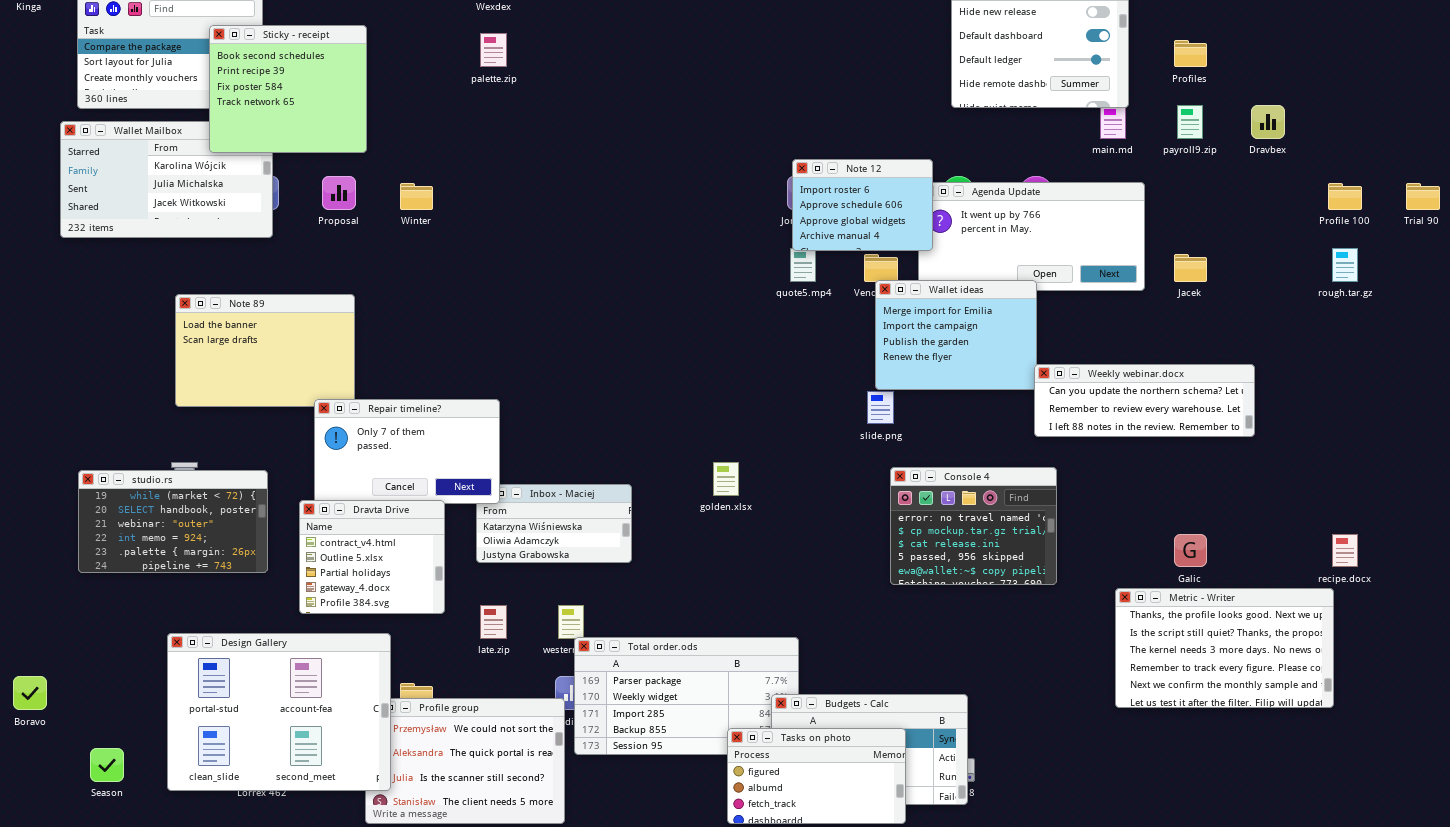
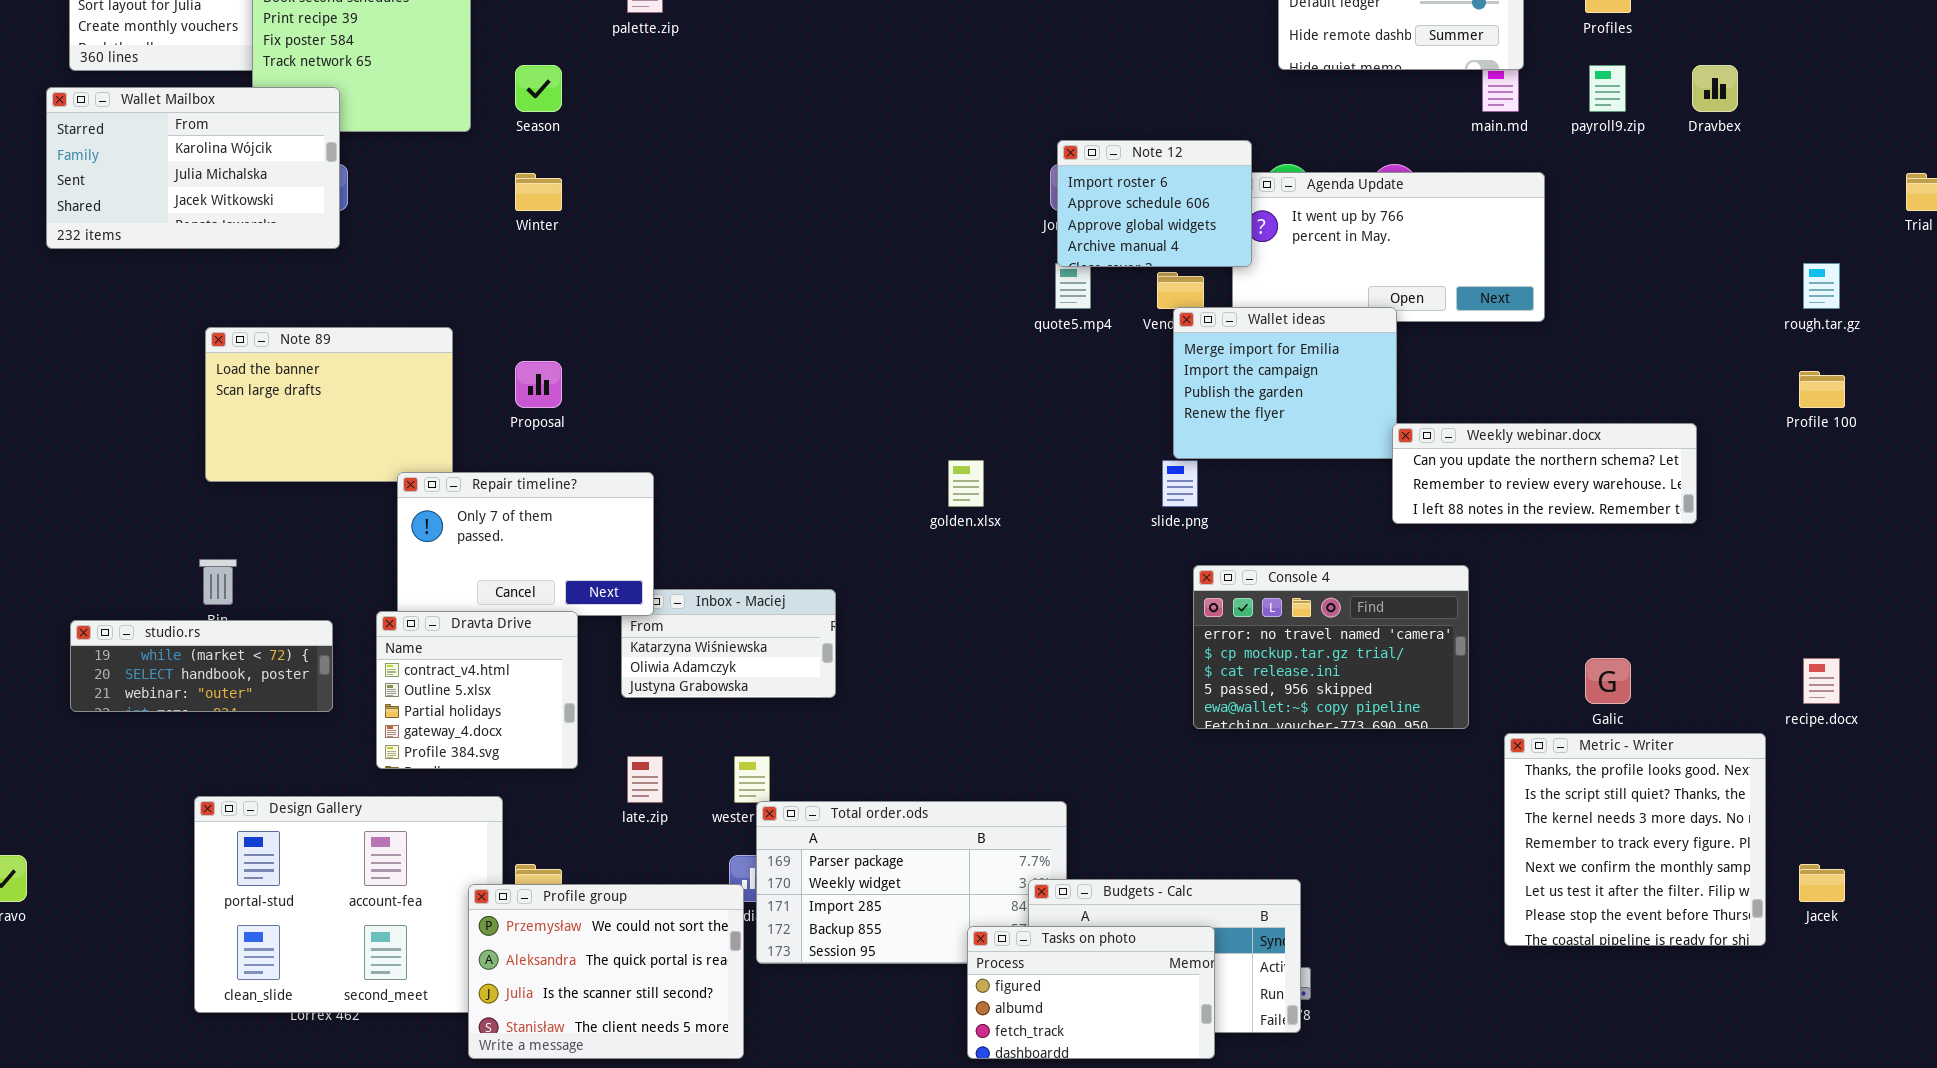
Wallet Mailbox: [60,121,273,238] -> [46,87,340,249], raised
Proposal: [322,176,356,210] -> [515,361,562,408], moved
Profile 100: [1328,183,1362,210] -> [1799,371,1845,408], moved
Jacek: [1174,254,1207,282] -> [1799,864,1845,902], moved
golden.xlsx: [713,462,739,496] -> [948,460,984,507], moved
Console 4: [890,467,1057,585] -> [1193,565,1469,729], resized
studio.rs: [78,470,268,573] -> [70,620,333,712], resized
Metric - Writer: [1115,588,1334,708] -> [1504,733,1766,946], resized
Profile group: [365,698,565,824] -> [468,884,744,1059], raised
Season: [90,748,124,782] -> [515,65,562,112], moved

